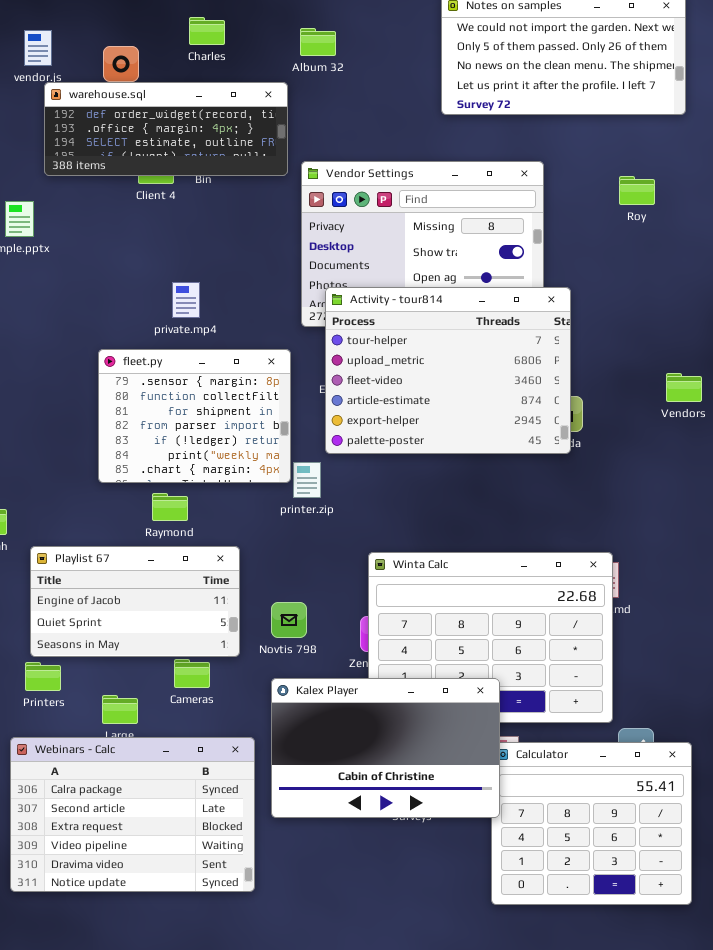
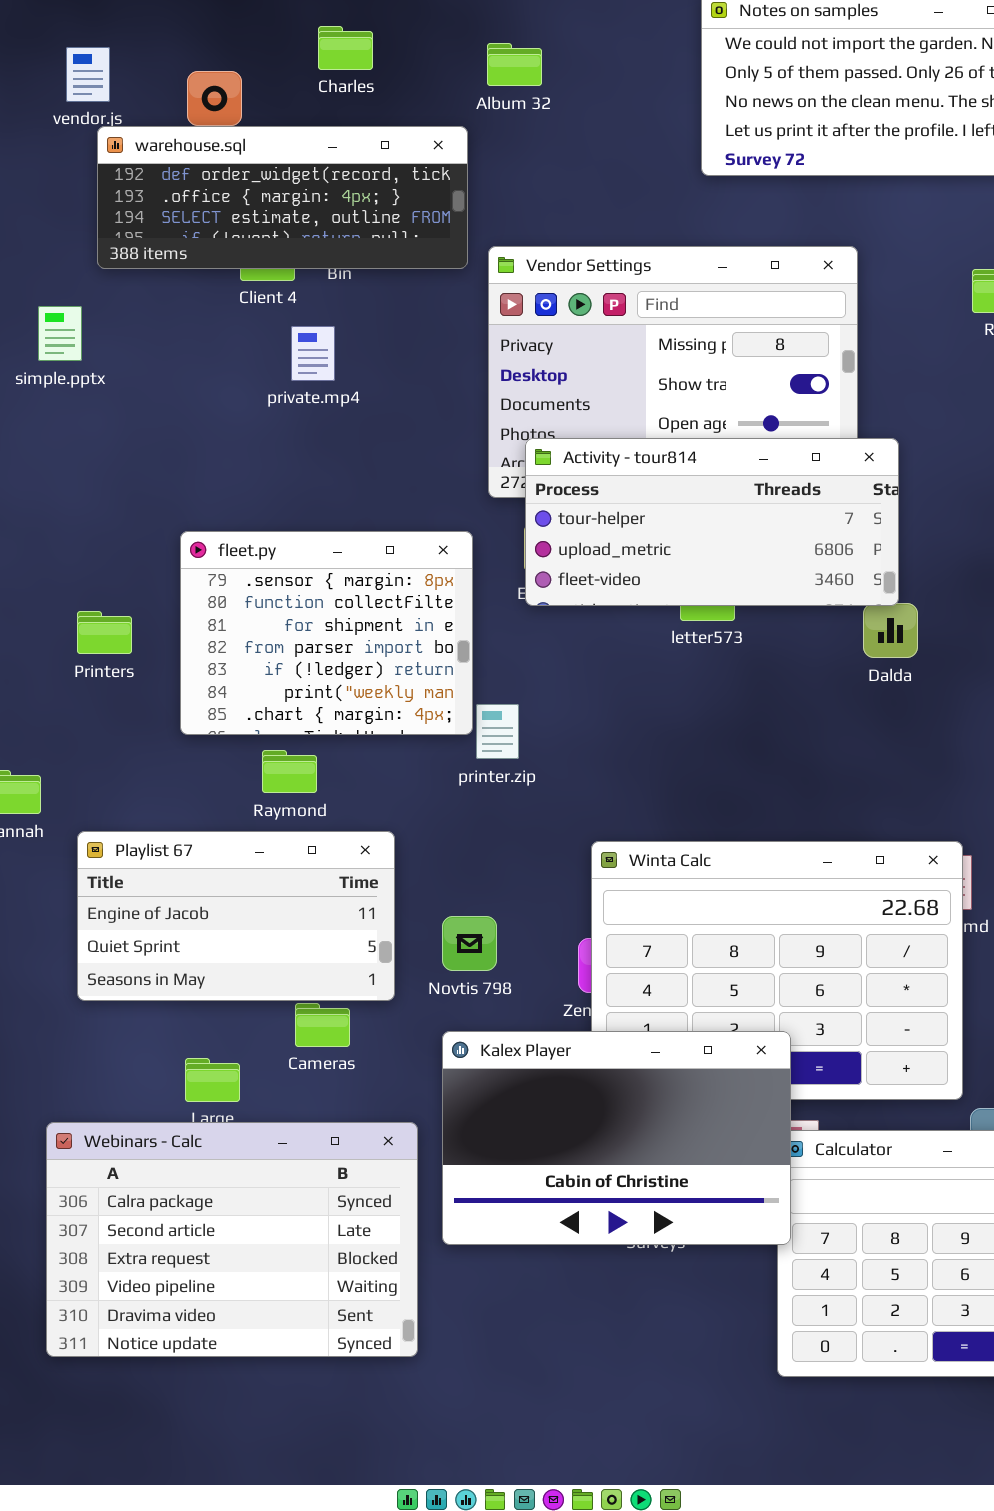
private.mp4: [172,282,200,318] -> [291,326,335,381], moved
Activity - tour814: [325,287,571,454] -> [525,438,899,606], resized
Printers: [25,662,61,691] -> [77,611,132,654], moved

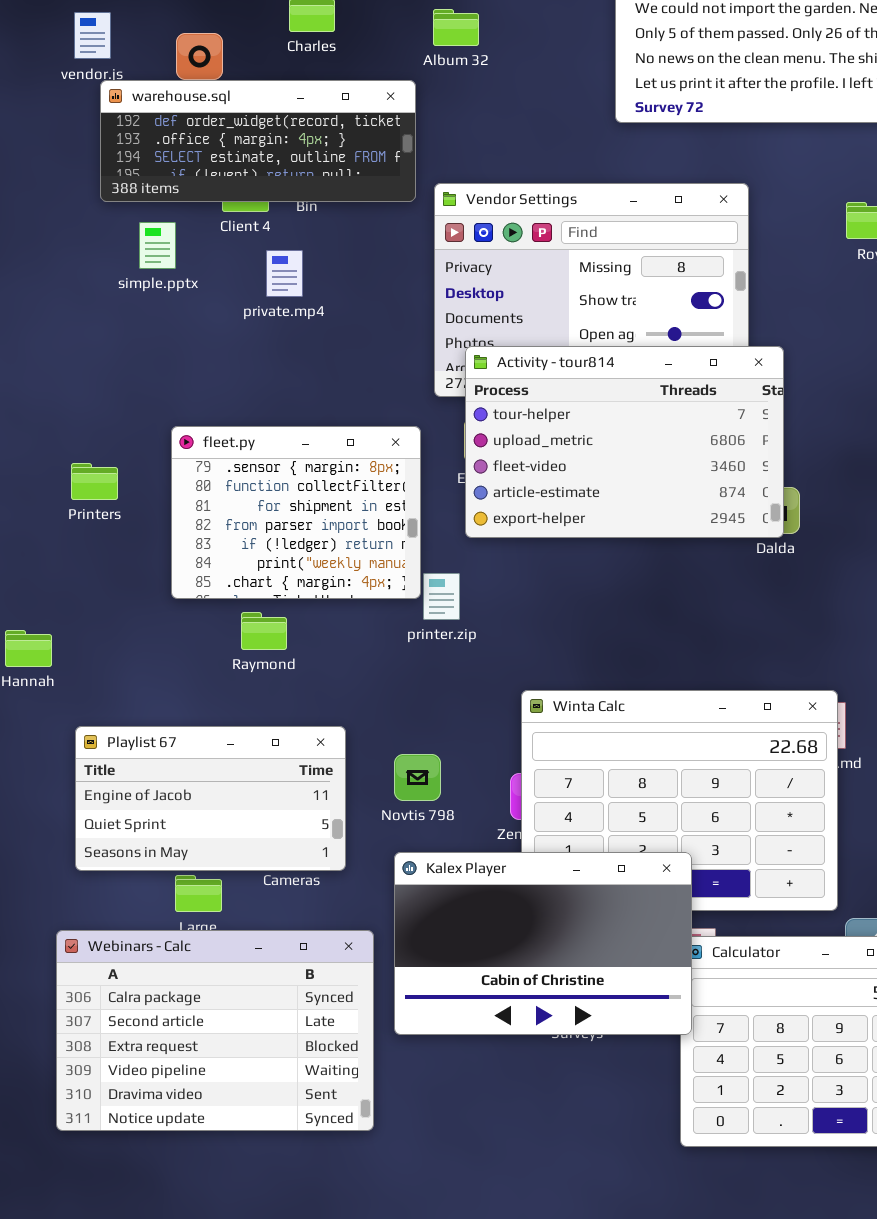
simple.pptx: [38,306,82,361] -> [139,222,176,269], moved
Activity - tour814: [525,438,899,606] -> [465,346,784,538], resized
Printers: [77,611,132,654] -> [71,463,118,500], moved
Playlist 67: [77,831,395,1001] -> [75,726,346,871], moved

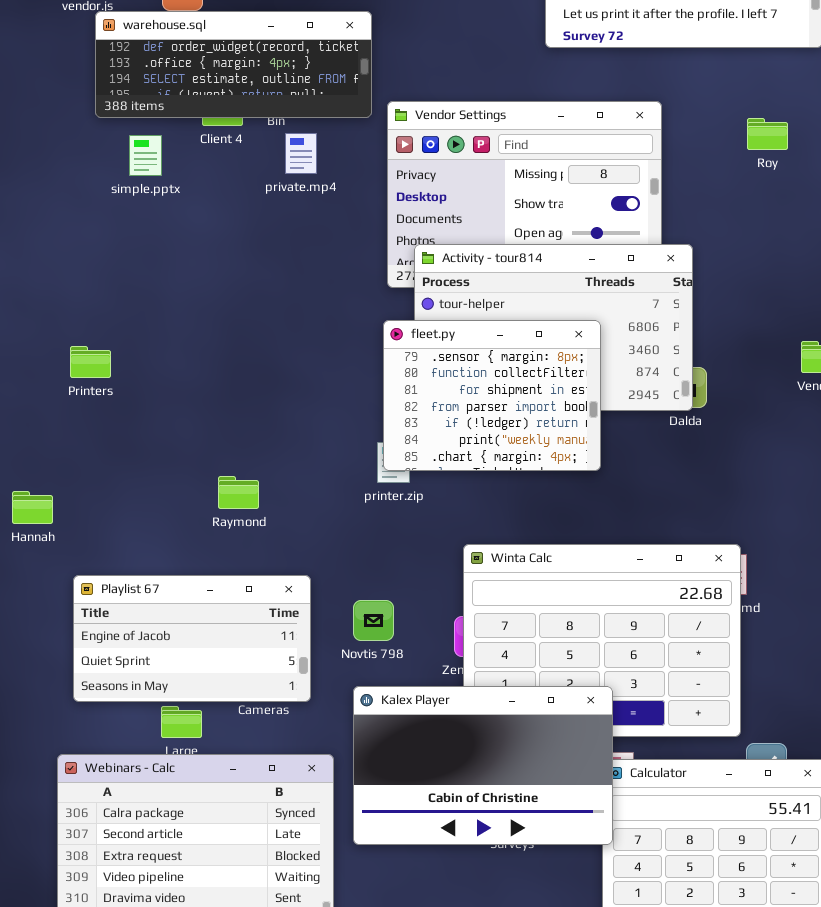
private.mp4: [266,250,303,297] -> [285,133,317,174], moved
fleet.py: [171,426,421,599] -> [383,320,601,471], moved

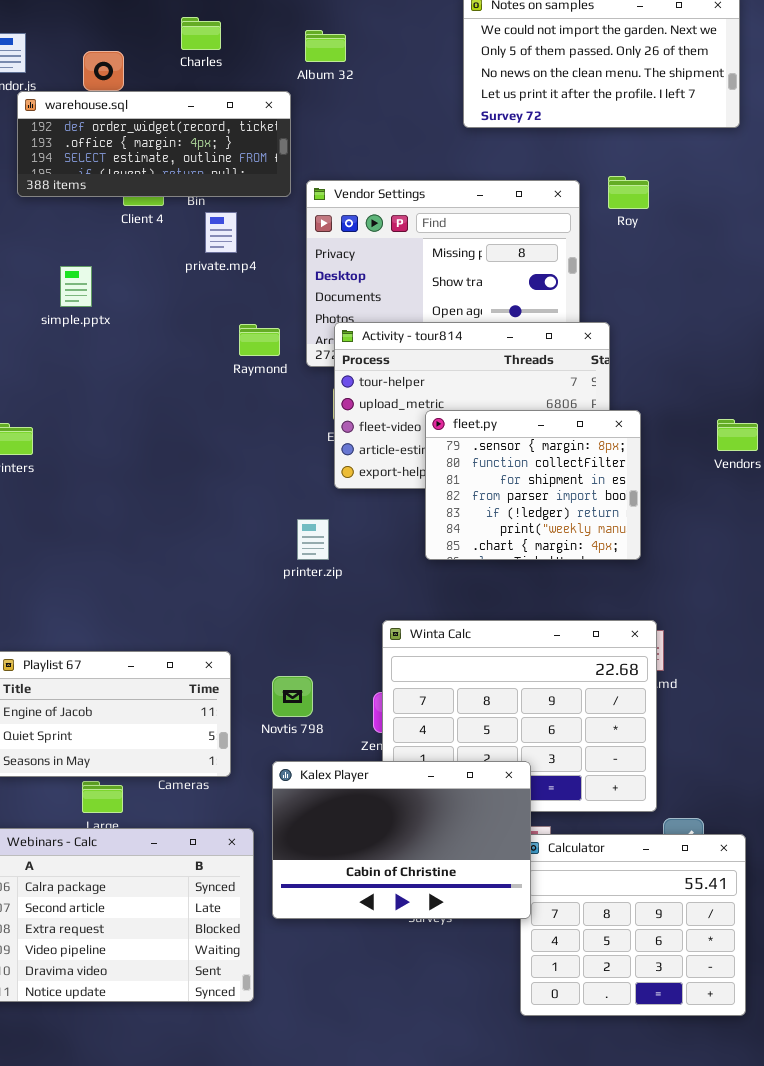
Roy: [747,118,788,150] -> [608,176,649,209], moved
simple.pptx: [129,135,162,176] -> [60,266,92,307], moved
fleet.py: [383,320,601,471] -> [425,410,641,560], moved
Raymond: [218,476,259,509] -> [239,324,280,356], moved

